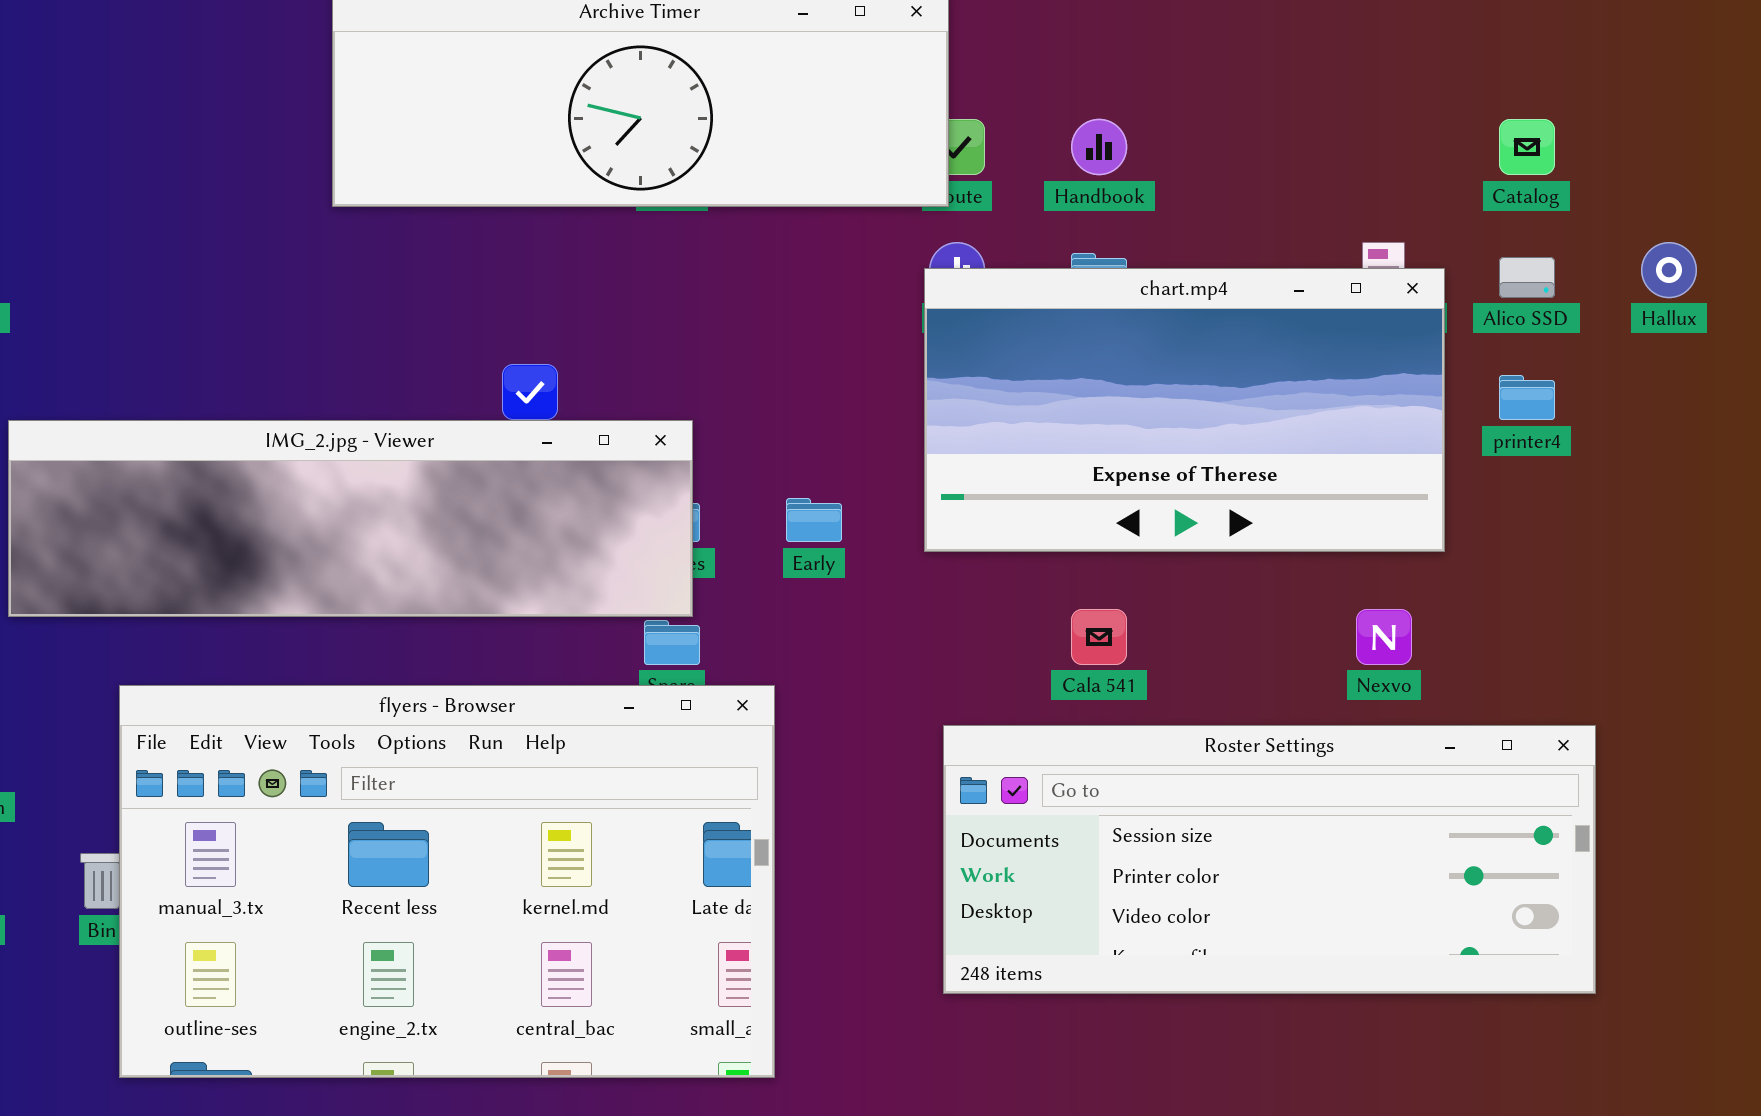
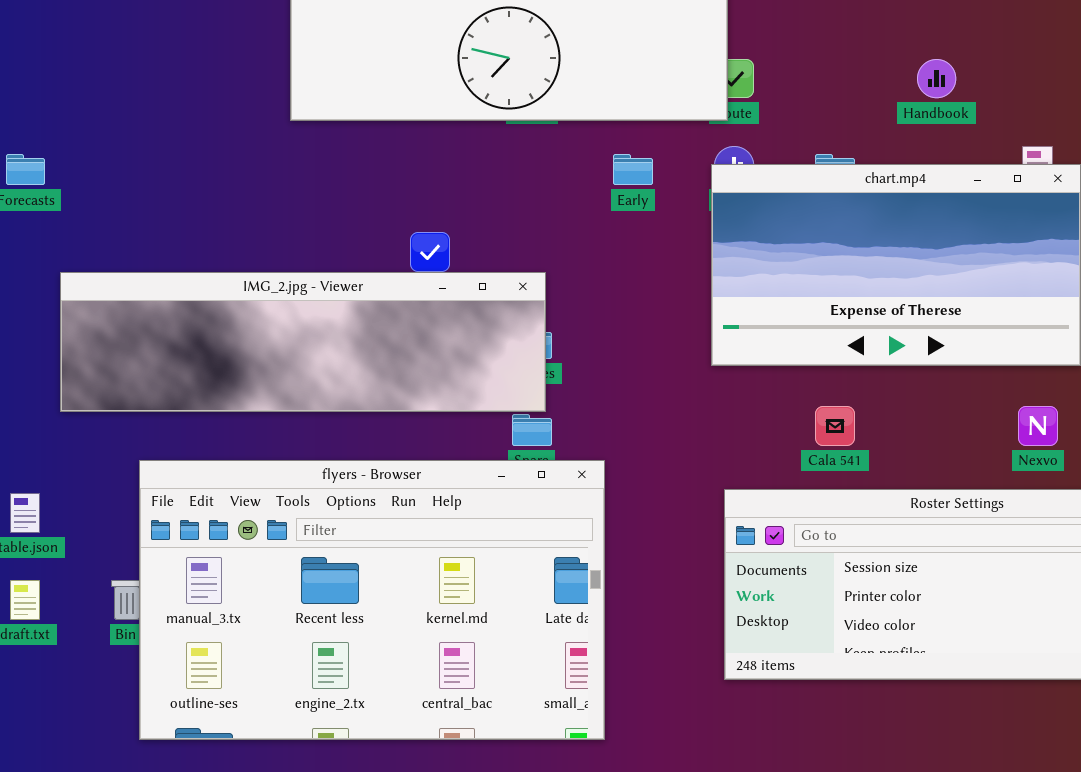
Handbook: [1071,119,1127,175] -> [917,59,956,98], moved
Early: [786,498,842,542] -> [613,154,653,185], moved

